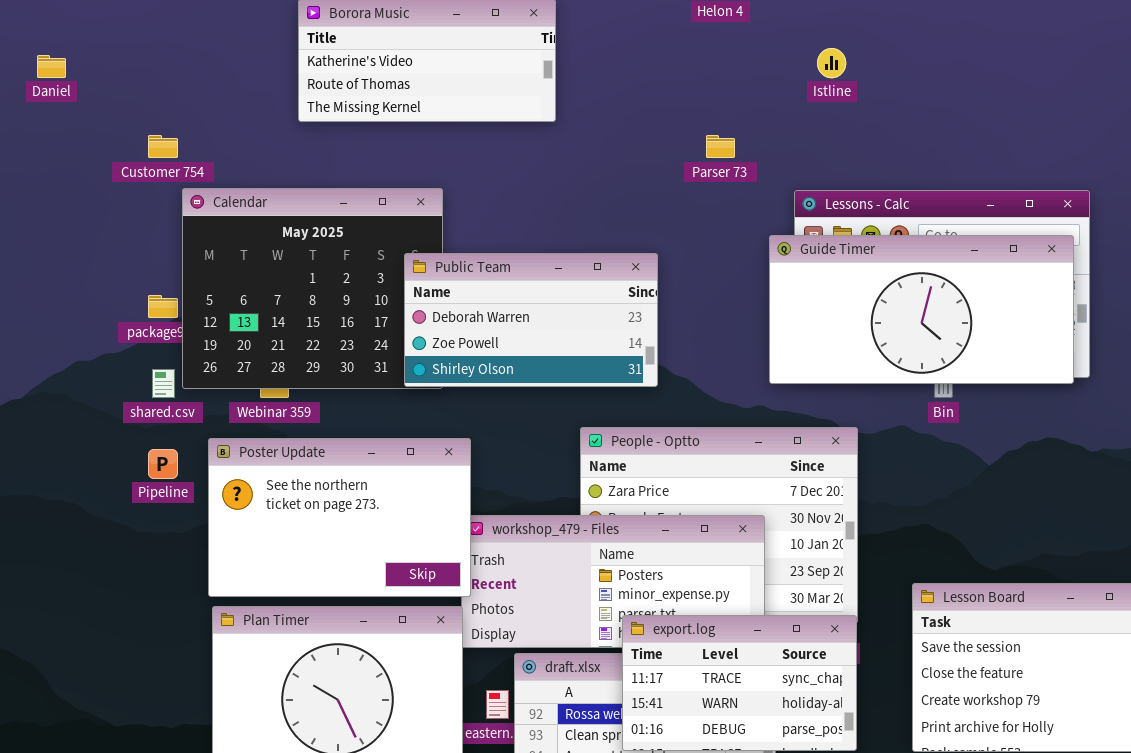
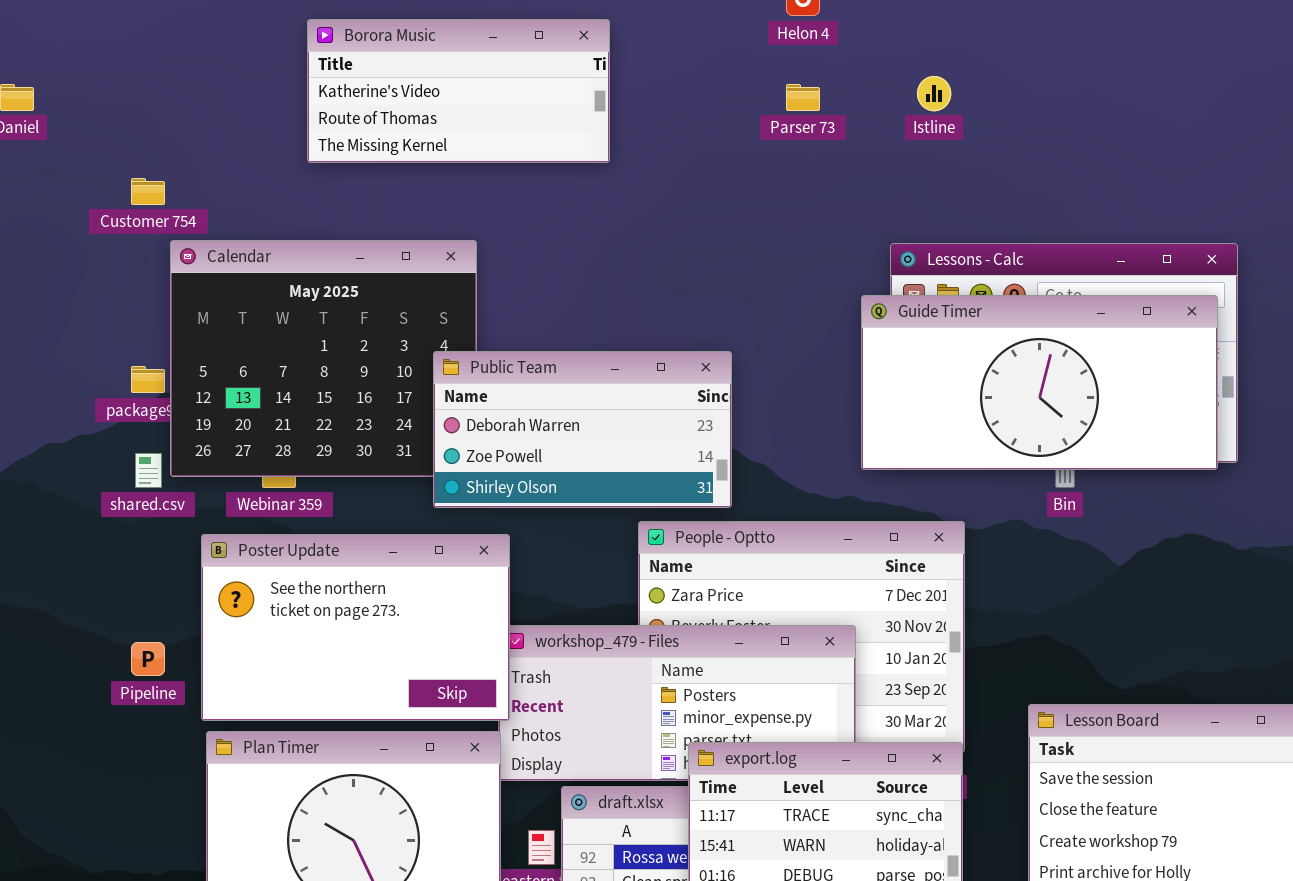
Parser 73: [706,135,735,158] -> [786,84,820,111], moved
Public Team: [404,253,658,387] -> [433,351,732,508], moved
Pipeline: [148,449,178,479] -> [131,642,165,676], moved

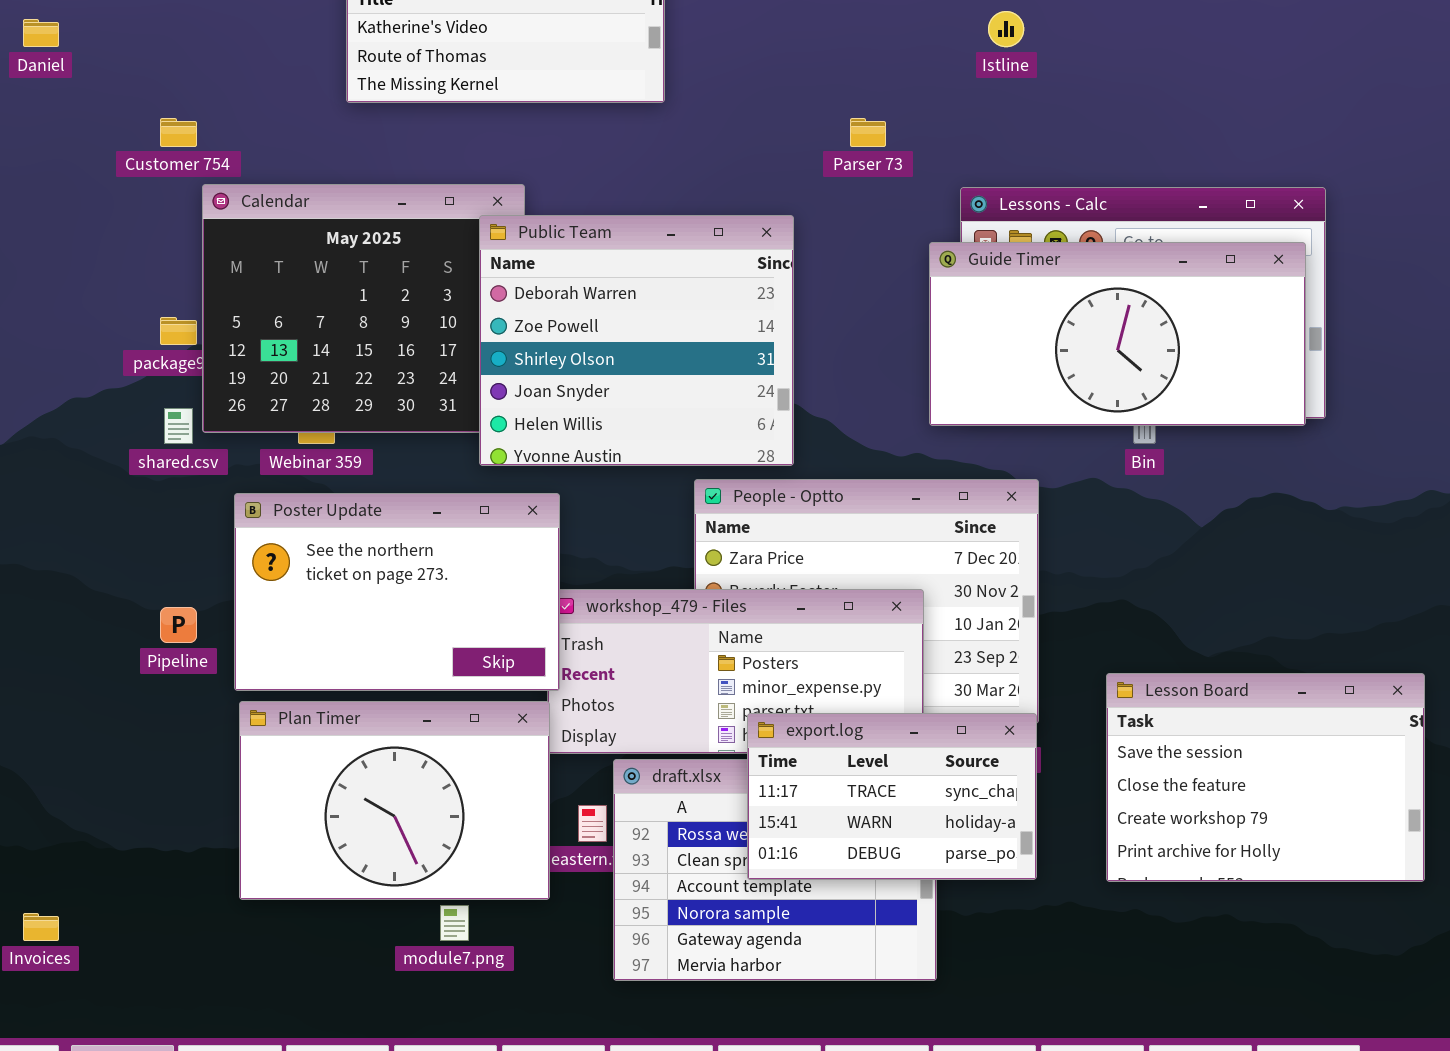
Parser 73: [786,84,820,111] -> [850,118,886,147], moved
Public Team: [433,351,732,508] -> [479,215,794,466], resized

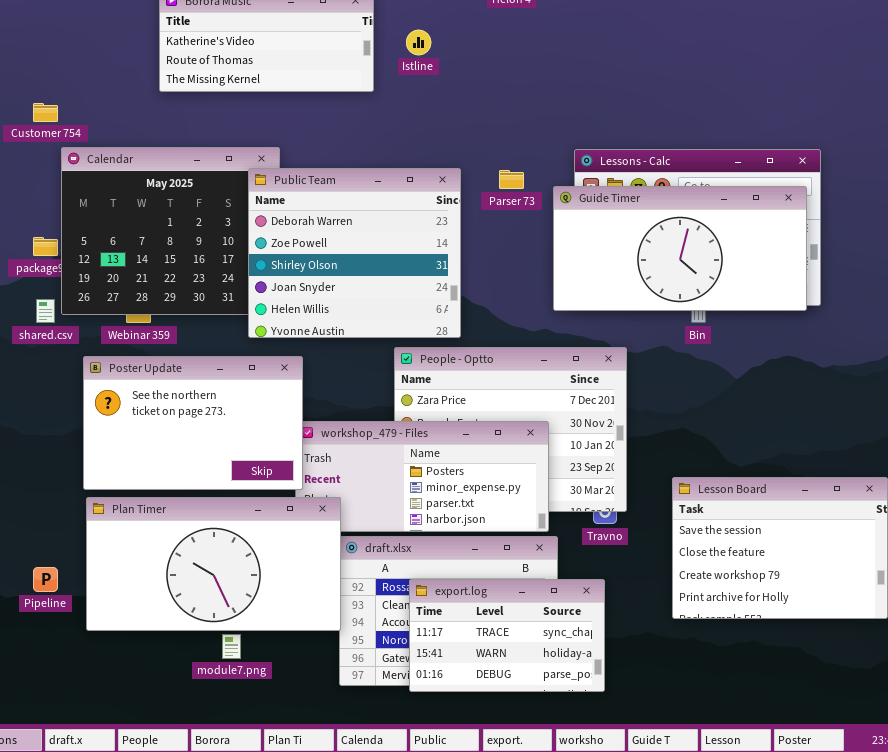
Istline: [988,11,1024,47] -> [406,30,431,55], moved
Parser 73: [850,118,886,147] -> [499,170,524,189], moved
Pipeline: [160,607,197,643] -> [33,567,58,592], moved
Plan Timer: [239,701,550,900] -> [86,497,341,631], resized
export.log: [747,713,1037,880] -> [409,579,605,692], moved

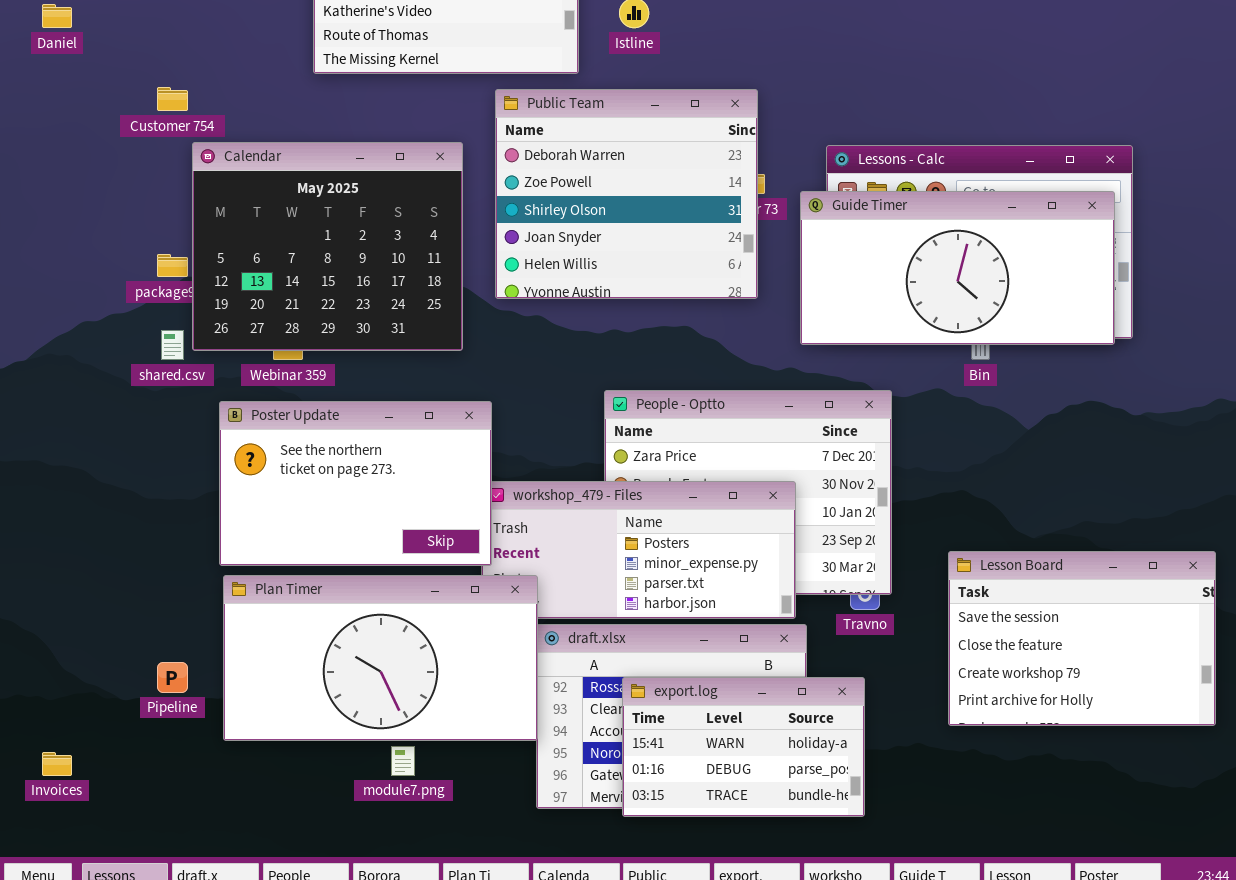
Public Team: [248,168,461,338] -> [495,89,758,299], moved
export.log: [409,579,605,692] -> [622,677,865,817], scrolled down 1 row

